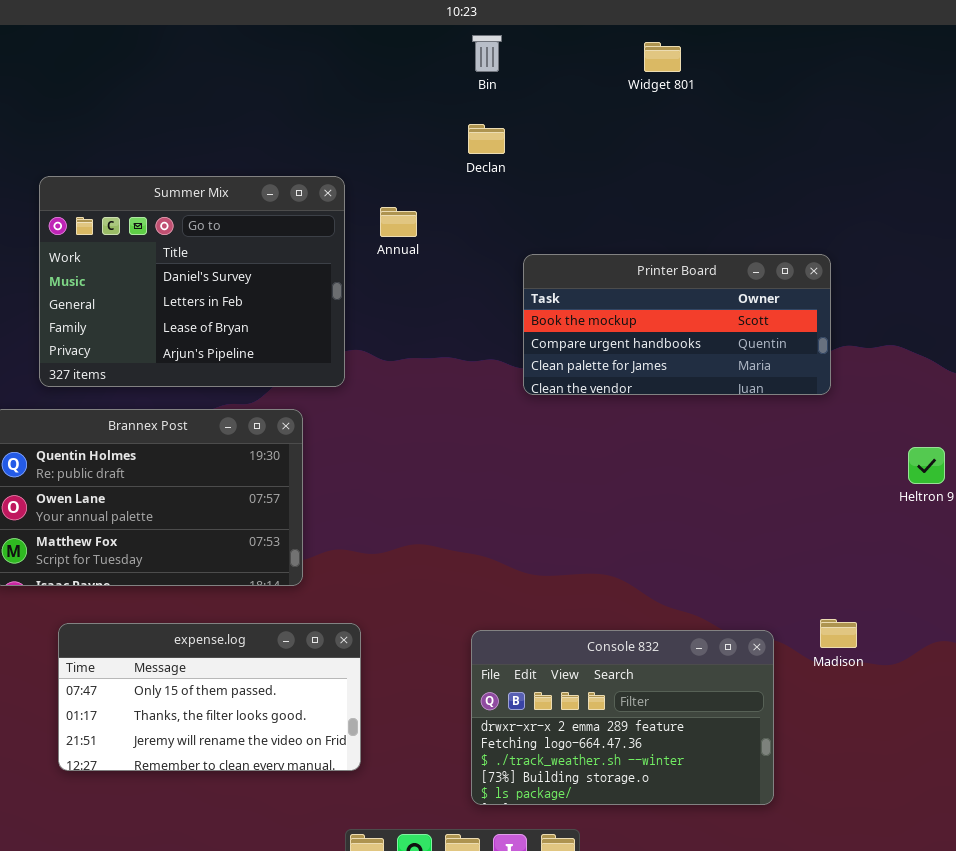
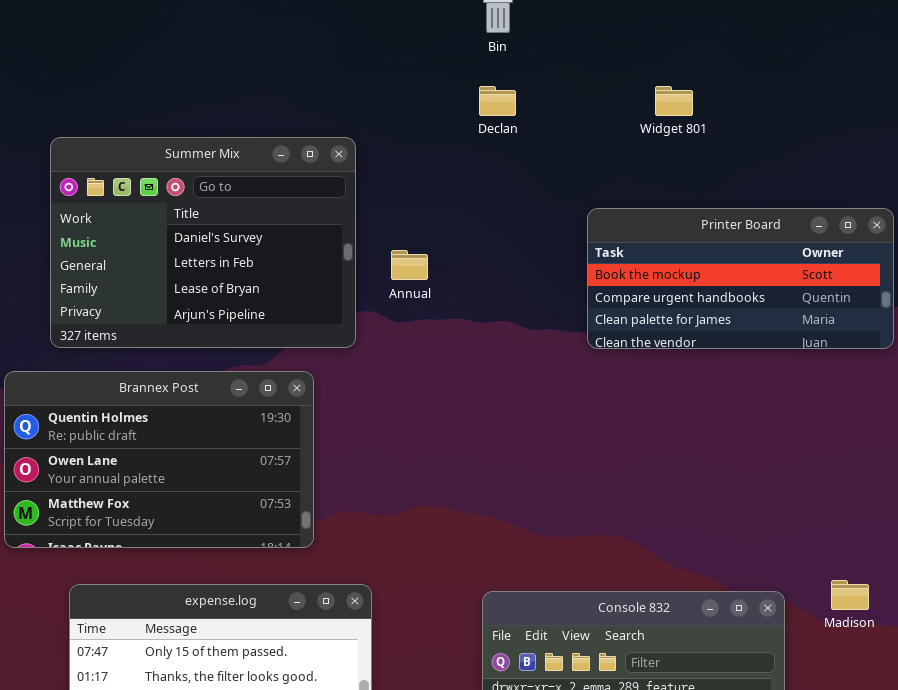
Widget 801: [644,42,681,72] -> [655,86,693,116], moved
Annual: [380,207,417,237] -> [391,250,428,280], moved
Printer Board: [523,254,831,395] -> [587,208,894,349], moved

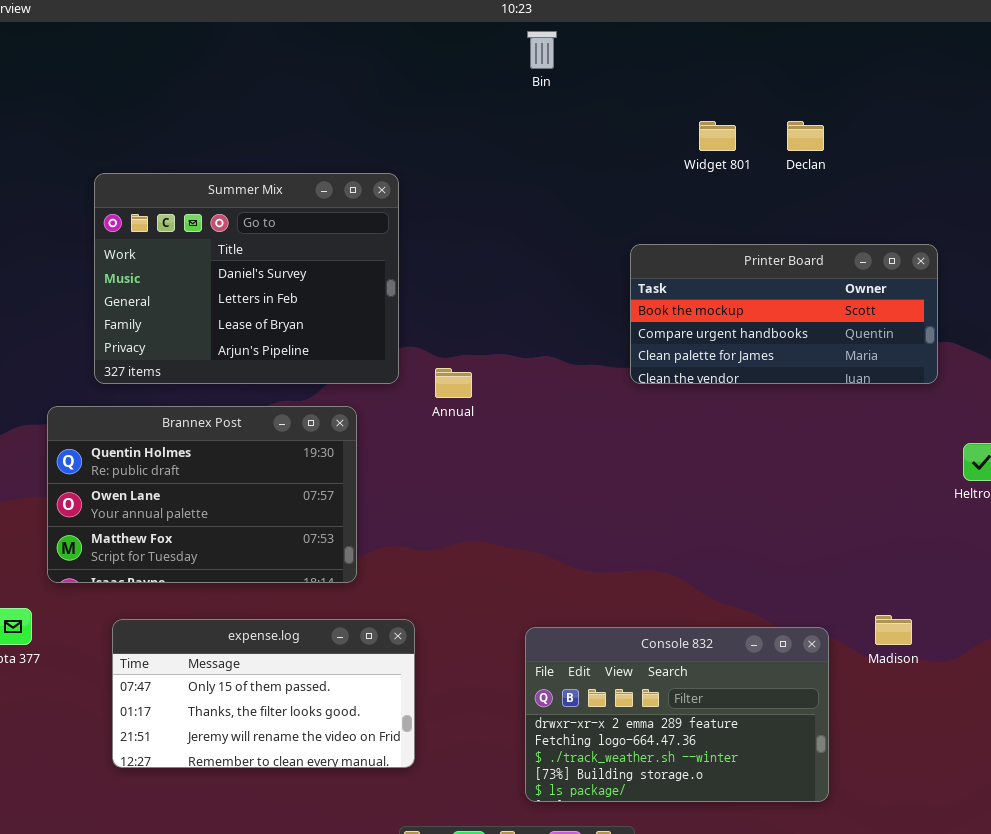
Declan: [479,86,516,116] -> [787,121,824,151], moved
Annual: [391,250,428,280] -> [435,368,472,398], moved

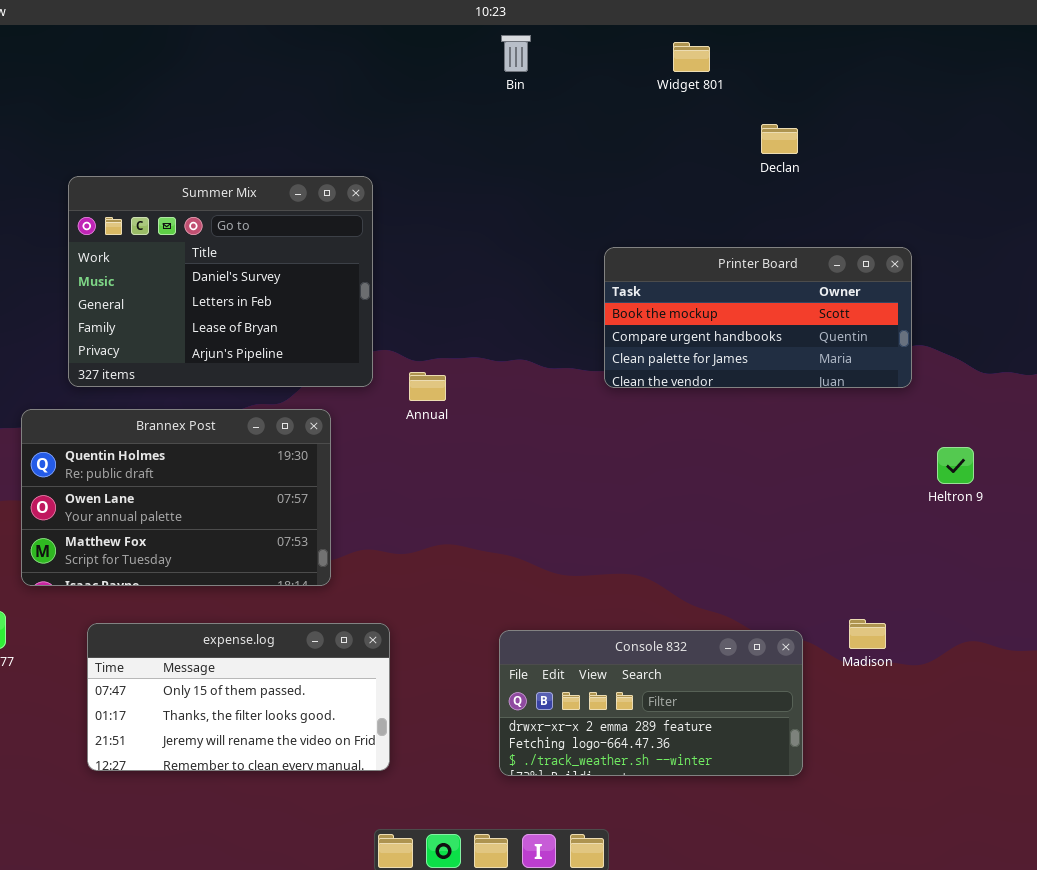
Widget 801: [699,121,736,151] -> [673,42,710,72], moved
Console 832: [525,627,829,802] -> [499,630,803,776], resized

